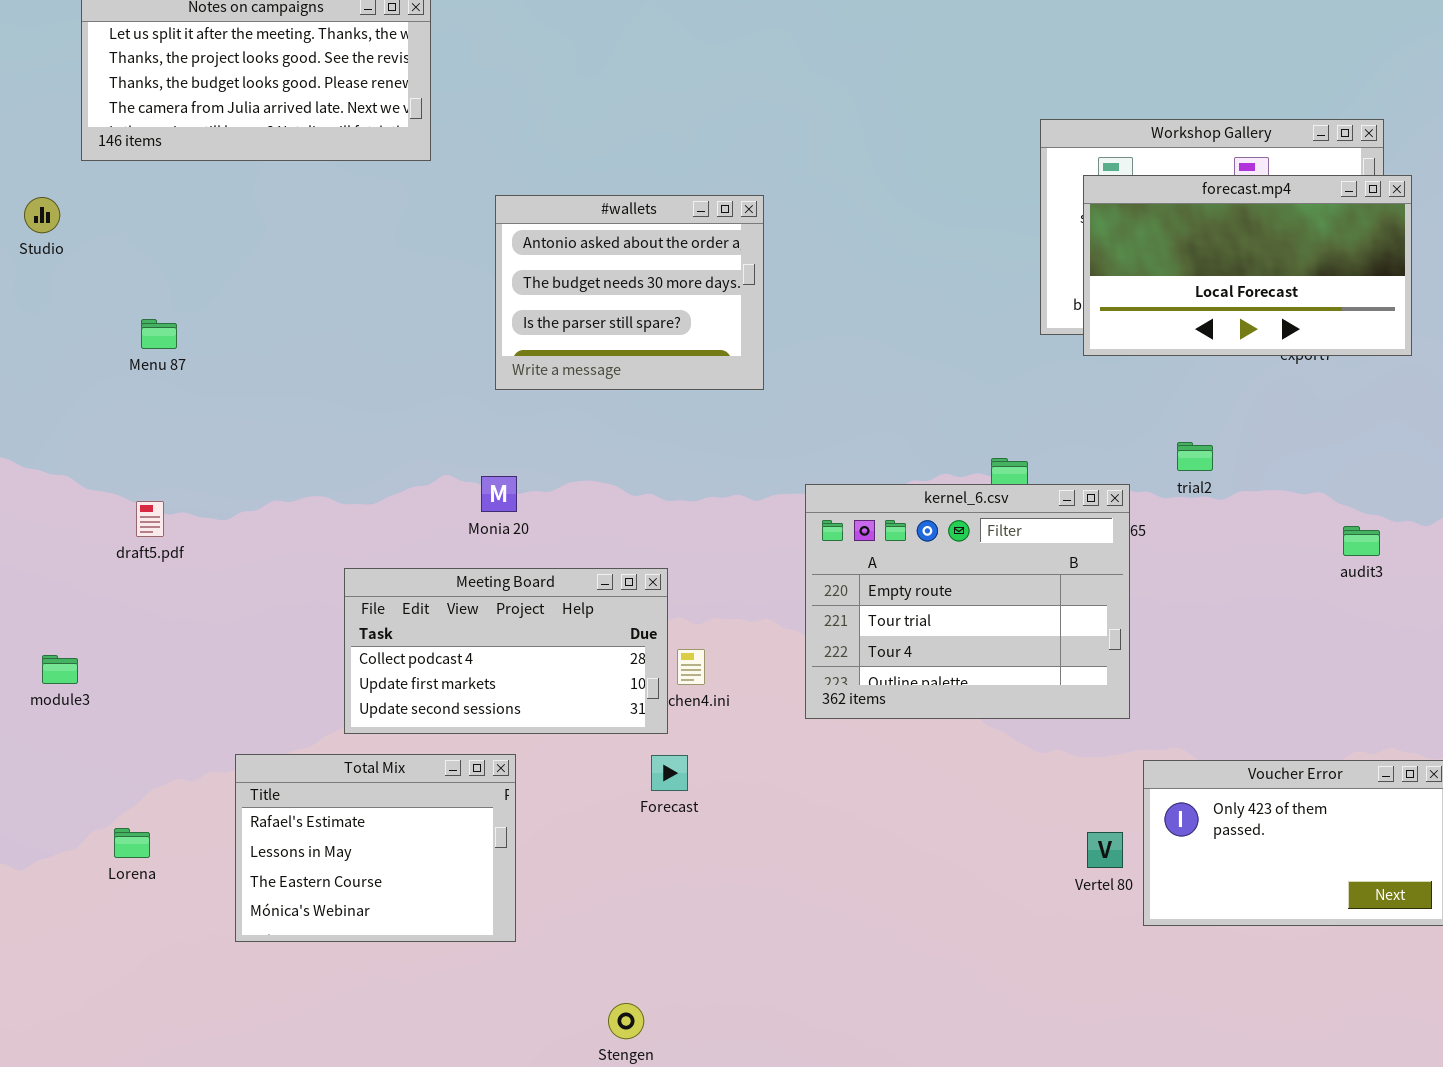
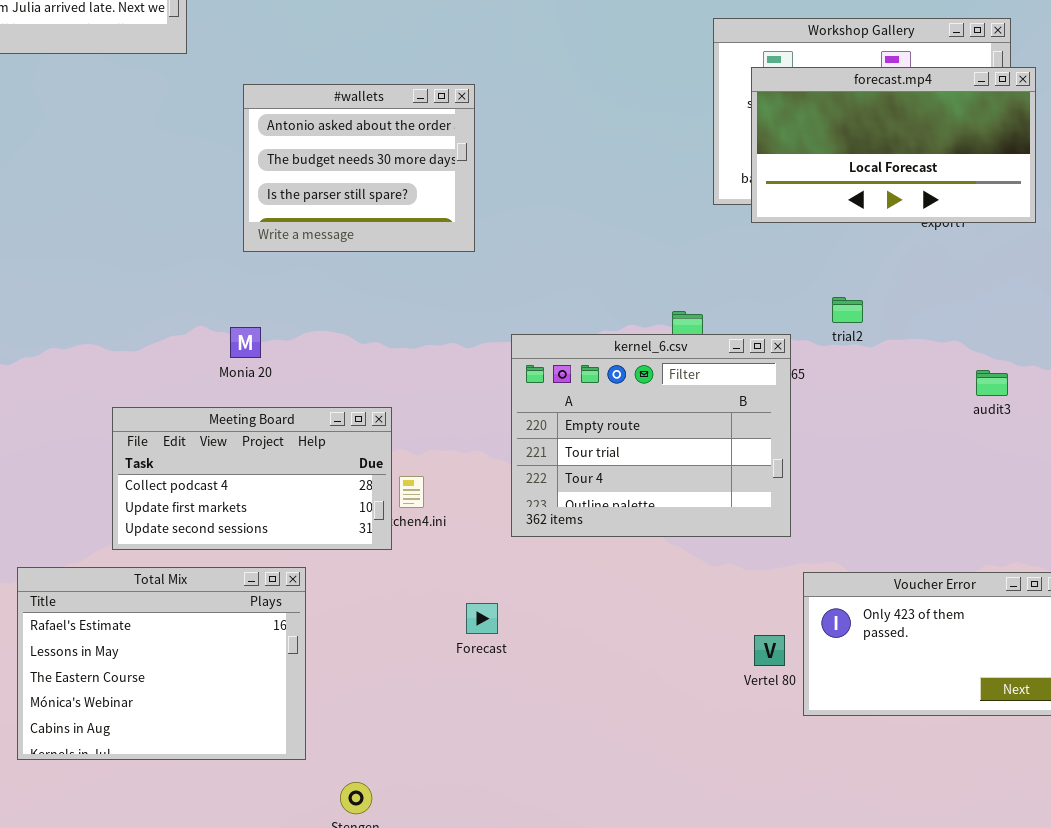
Total Mix: [235,754,516,942] -> [17,567,306,760], resized
Forecast: [651,755,688,791] -> [466,603,498,634], moved

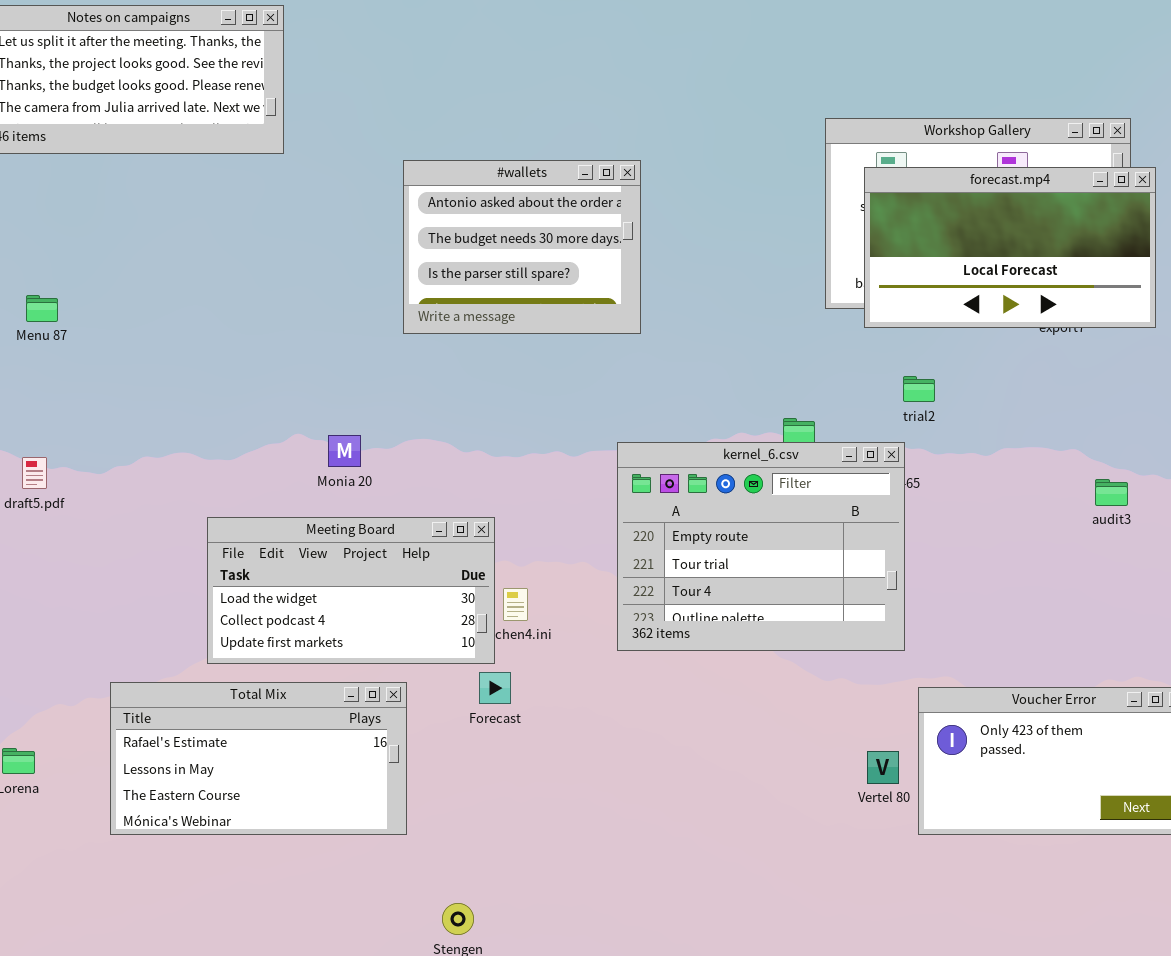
#wallets: [243,84,475,252] -> [403,160,641,334], moved
trial2: [832,297,863,323] -> [903,376,935,402], moved
Meeting Board: [112,407,392,550] -> [207,517,495,664], scrolled up 1 row
Total Mix: [17,567,306,760] -> [110,682,407,835], resized
Forecast: [466,603,498,634] -> [479,672,511,704], moved

